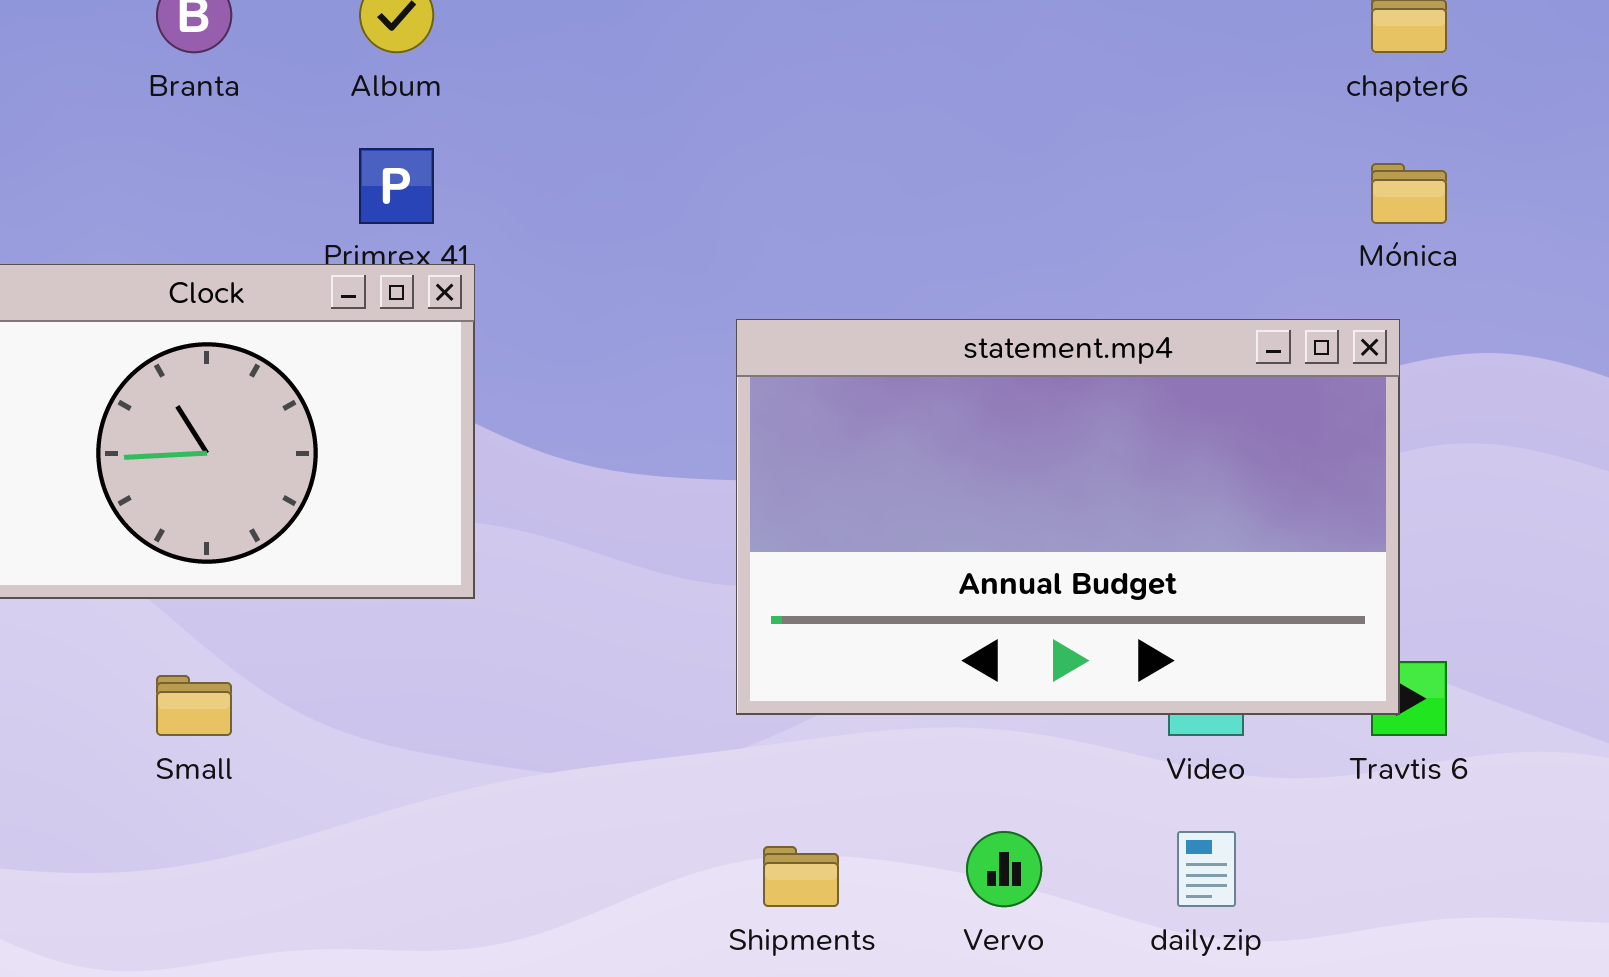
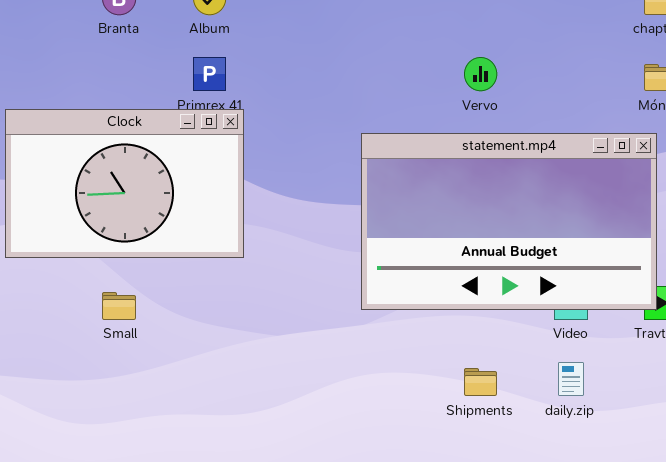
Vervo: [966,831,1042,907] -> [464,57,497,91], moved
Shipments: [763,846,839,907] -> [464,368,497,396], moved

